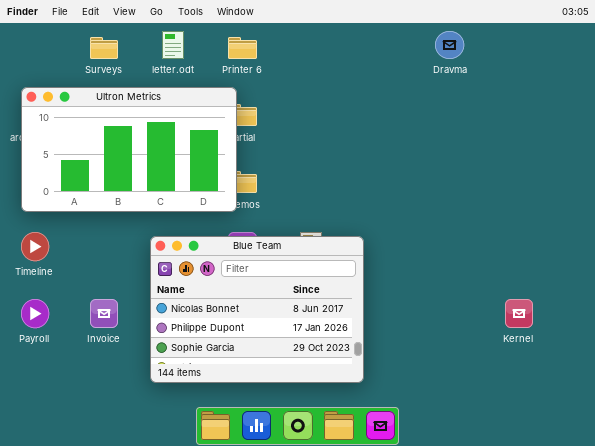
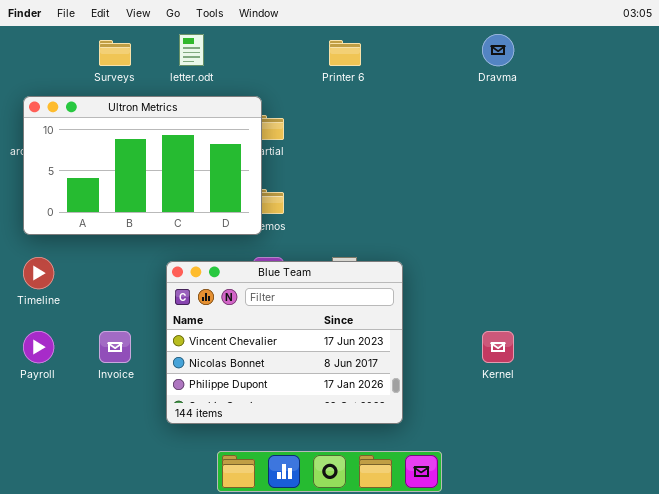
Printer 6: [228,37,257,59] -> [329,40,361,66], moved
Blue Team: [150,236,364,383] -> [166,261,403,424], scrolled up 1 row
Kernel: [505,299,533,328] -> [482,331,514,363], moved

